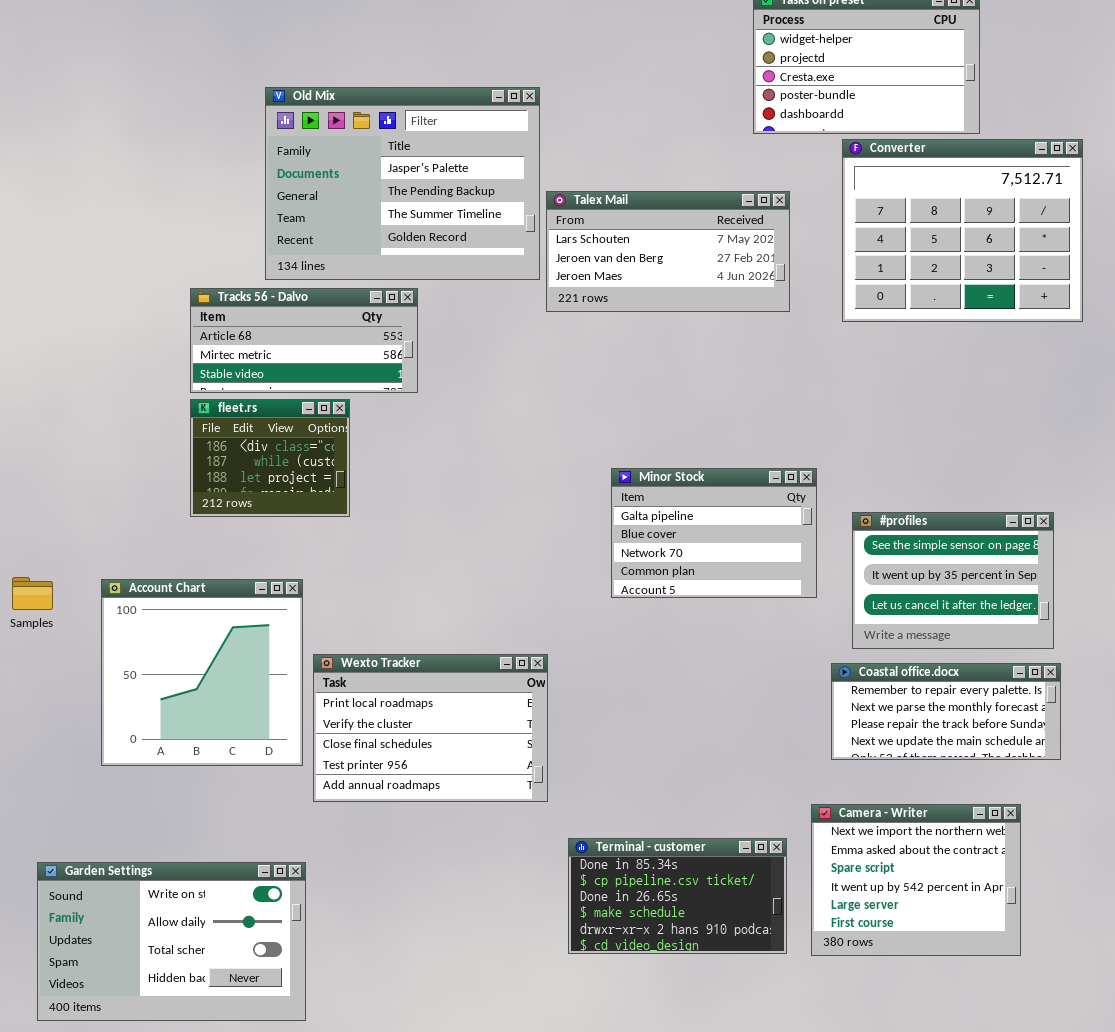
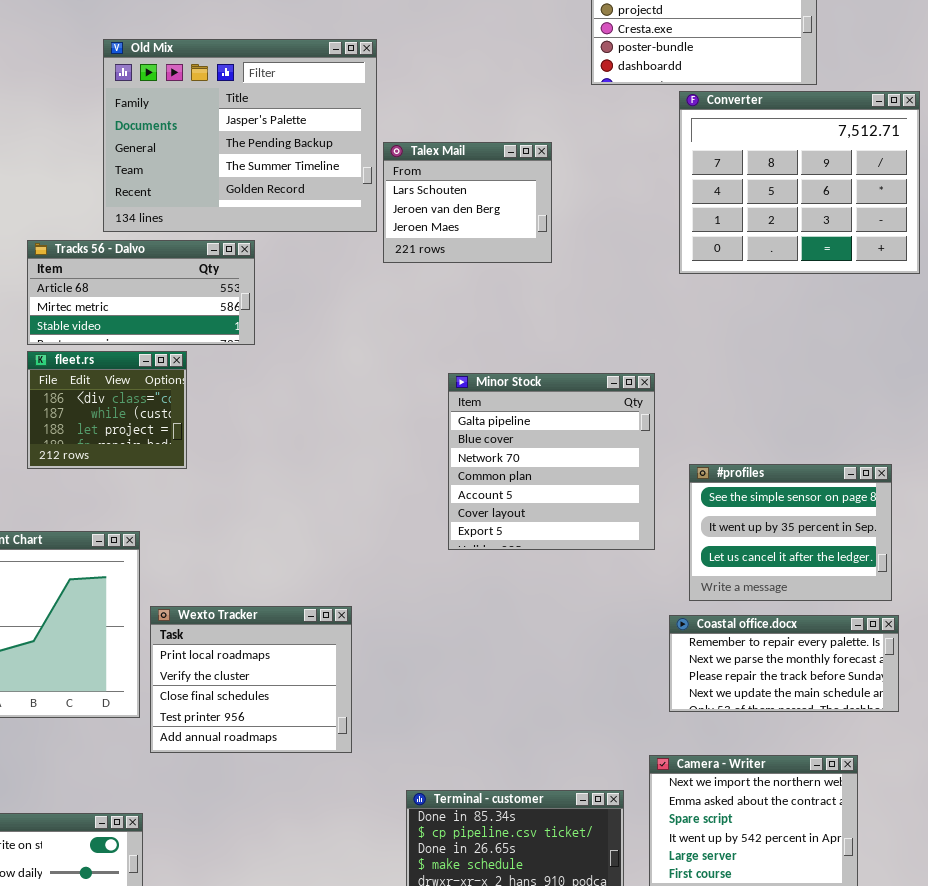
Talex Mail: [546,191,790,312] -> [383,142,552,263], resized
Minor Stock: [611,468,817,598] -> [448,373,655,550], resized
Wexto Tracker: [313,654,548,802] -> [150,606,352,753], resized

